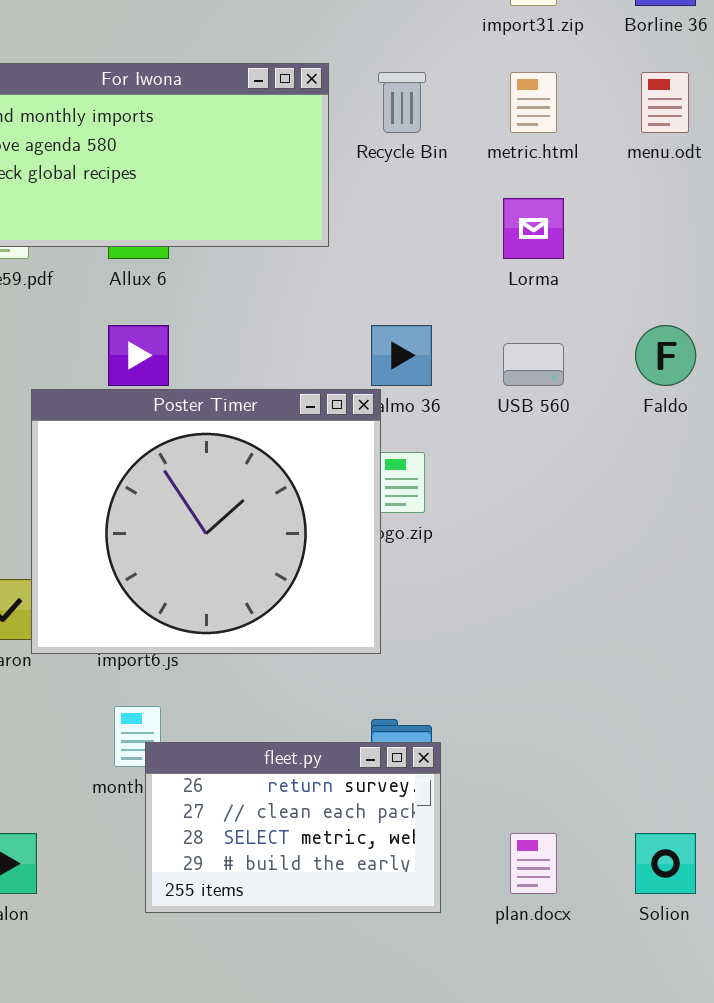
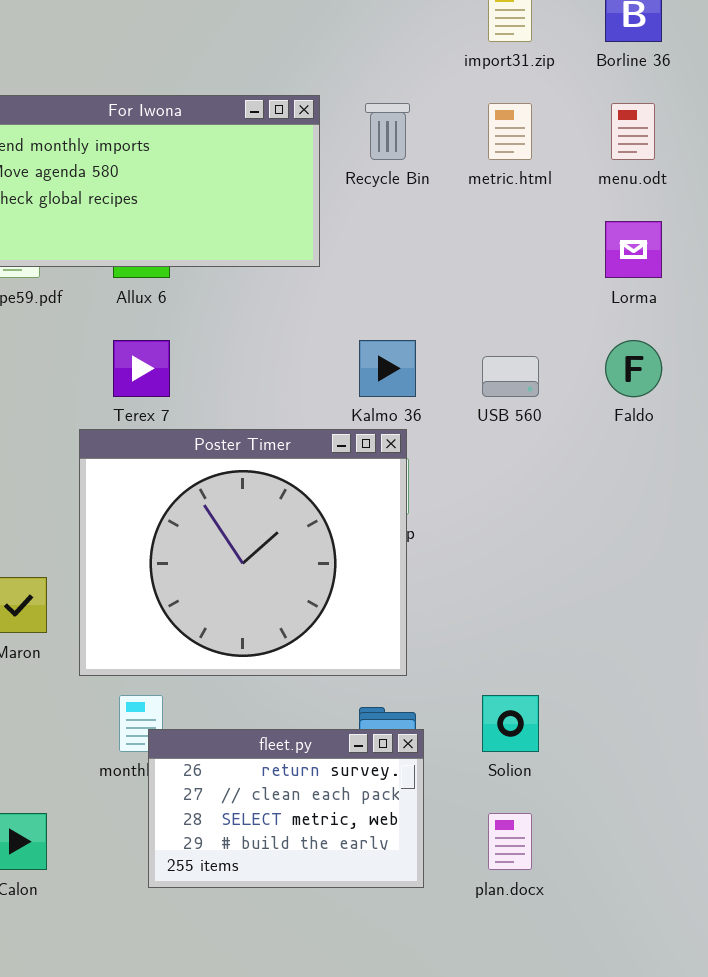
Lorma: [503,198,564,259] -> [605,221,662,278], moved
Poster Timer: [31,389,381,654] -> [79,429,407,676], moved
Solion: [635,833,696,894] -> [482,695,539,752], moved

